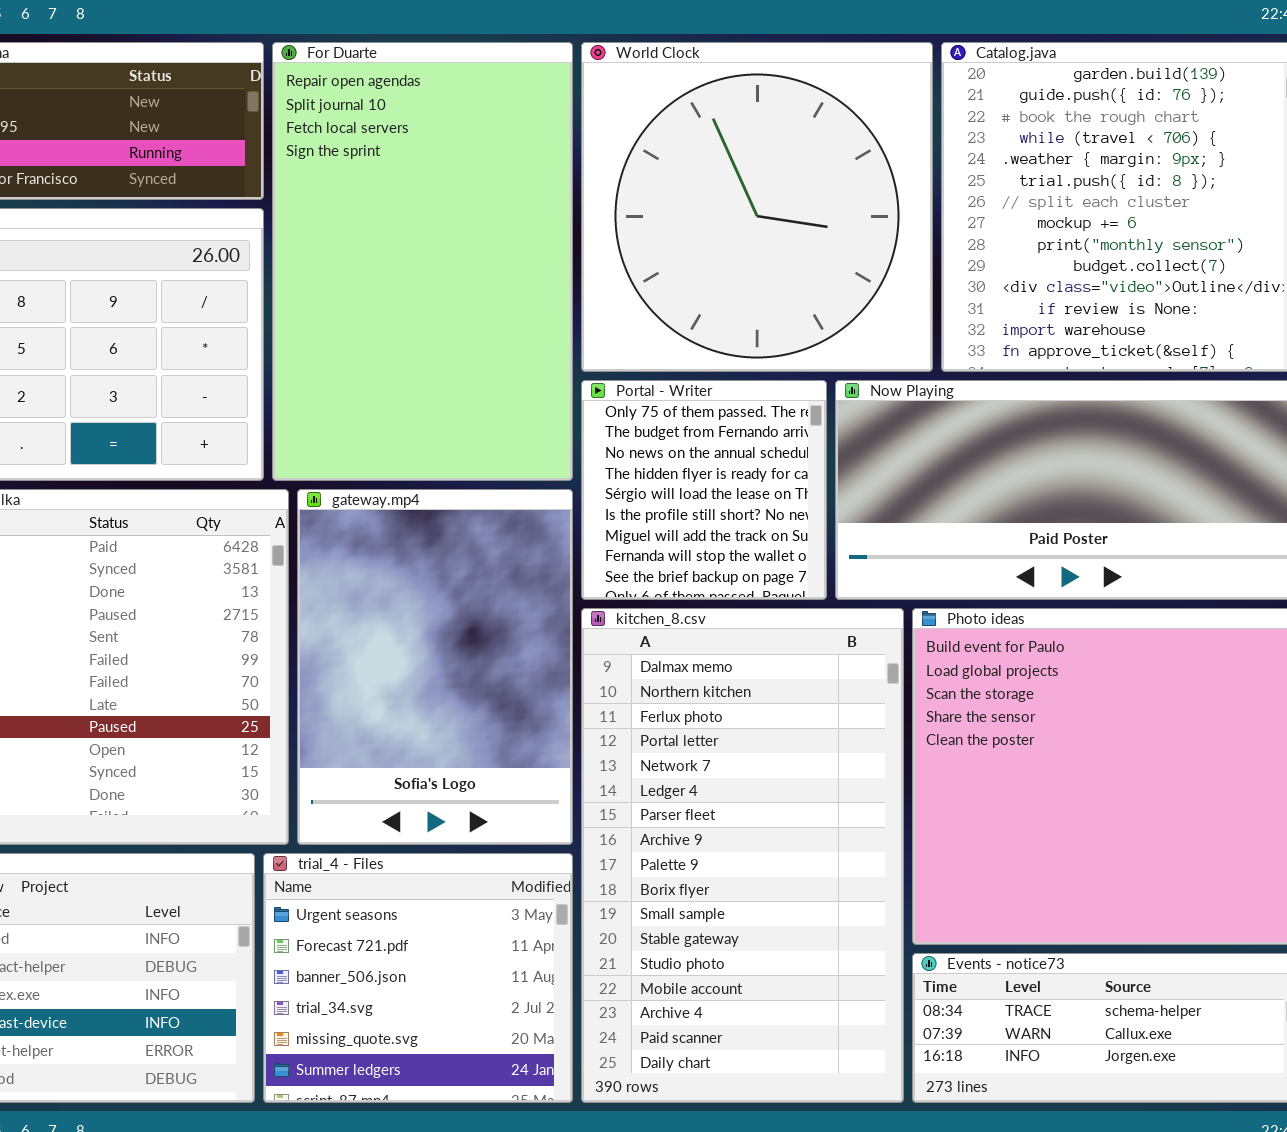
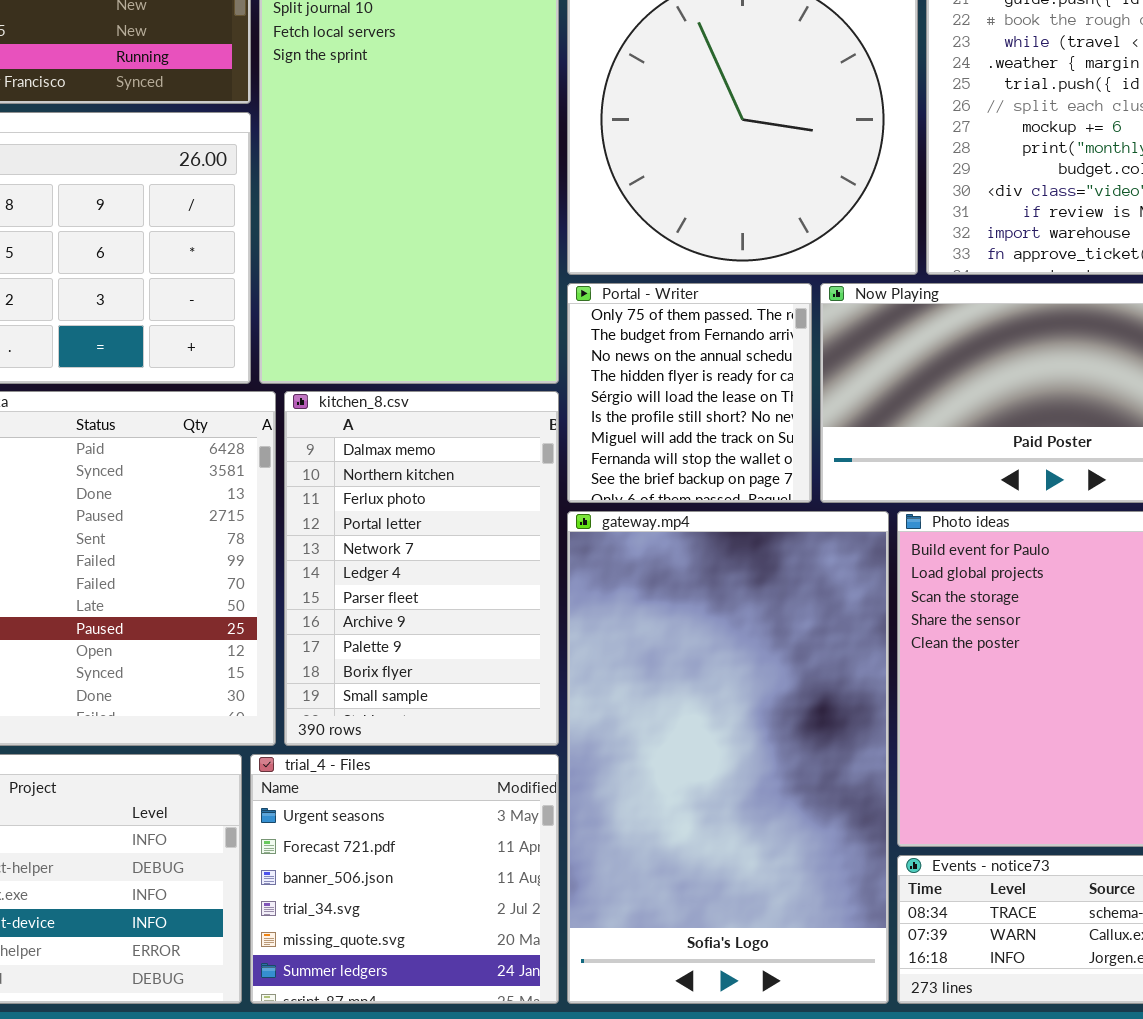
gateway.mp4: [297,489,573,845] -> [567,511,889,1004], moved, resized
kitchen_8.csv: [581,608,904,1103] -> [284,391,559,746], moved, resized

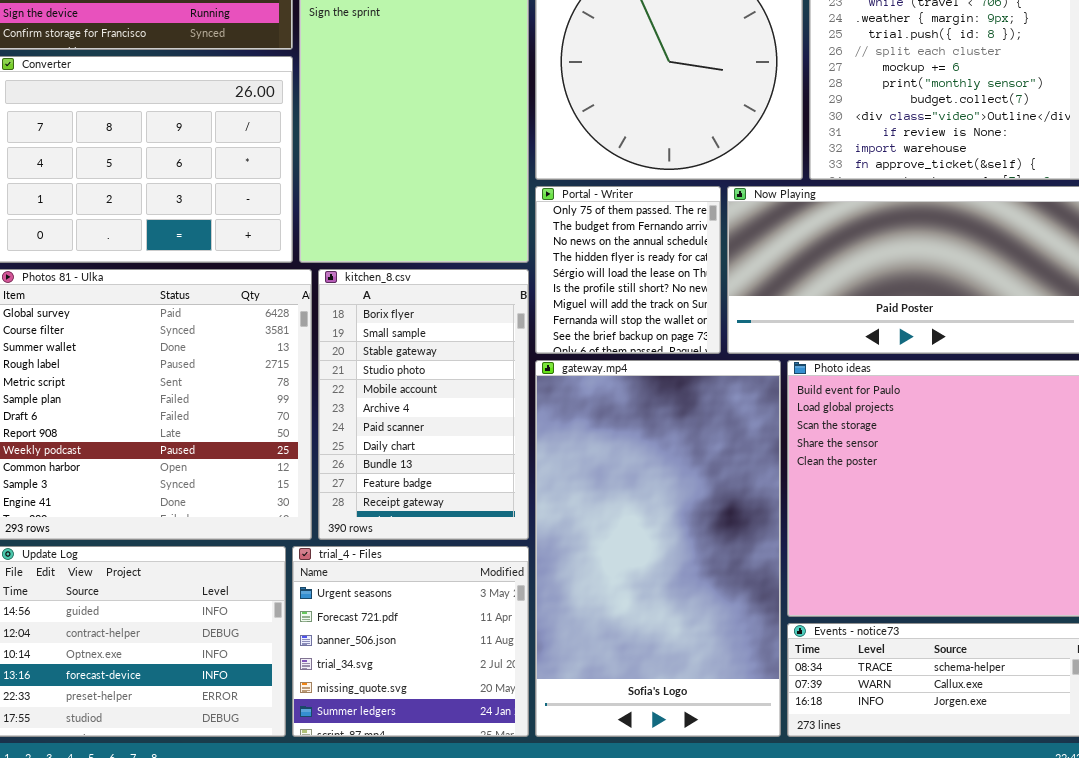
kitchen_8.csv: [284,391,559,746] -> [318,269,529,540], scrolled down 9 rows

